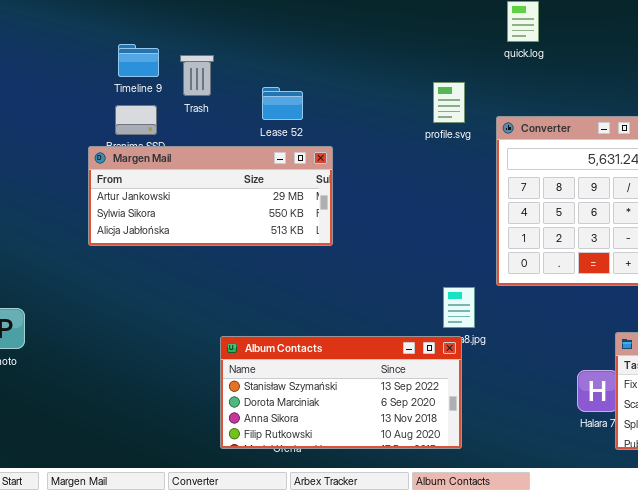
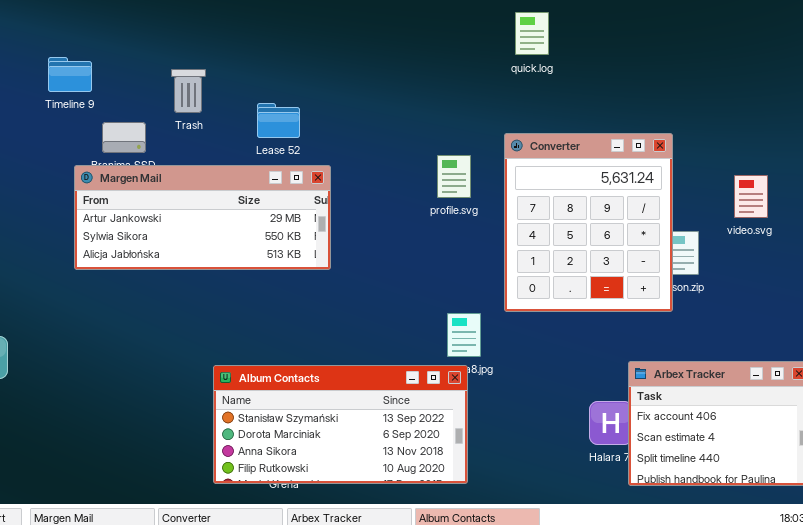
Timeline 9: [118,44,159,77] -> [48,57,92,92], moved
profile.svg: [433,82,465,123] -> [437,155,471,198], moved

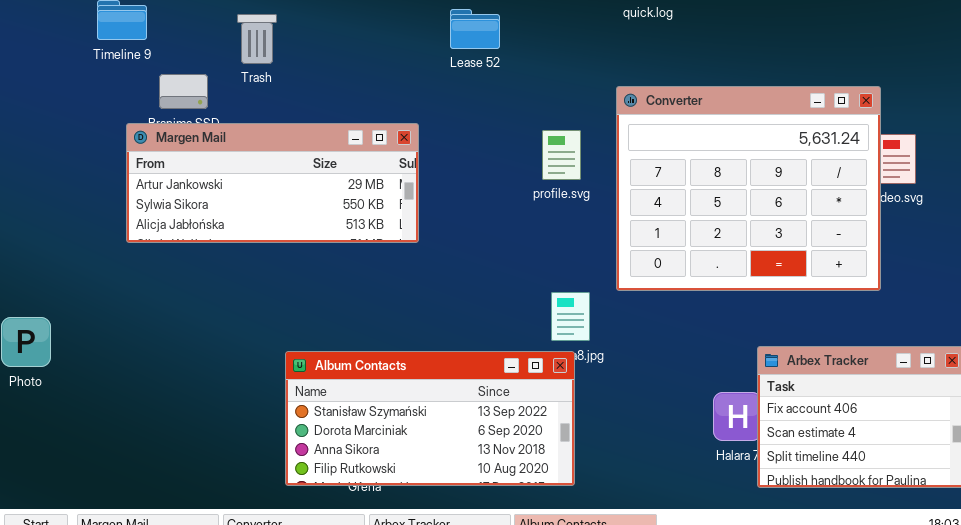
Lease 52: [257,103,300,138] -> [450,9,500,49], moved
Converter: [504,133,673,312] -> [616,86,881,291], resized
profile.svg: [437,155,471,198] -> [542,130,581,180], moved

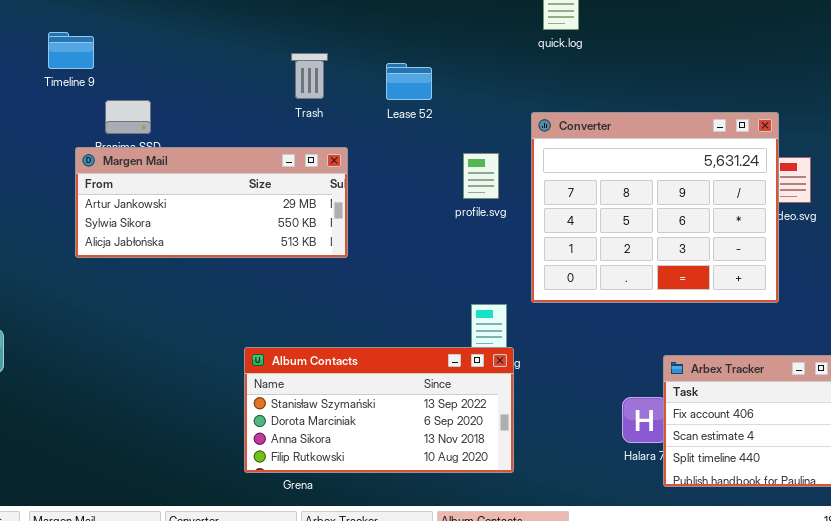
Lease 52: [450,9,500,49] -> [386,63,432,100], moved
Trash: [237,14,277,64] -> [291,53,328,99], moved
Album Contacts: [285,351,575,486] -> [244,347,514,473], moved

